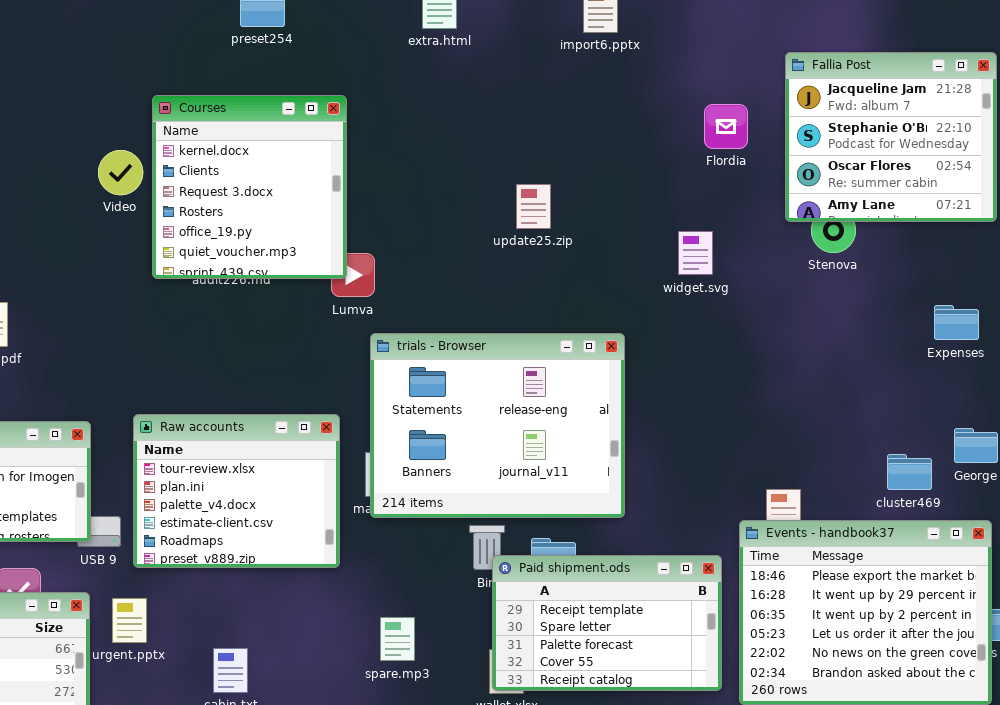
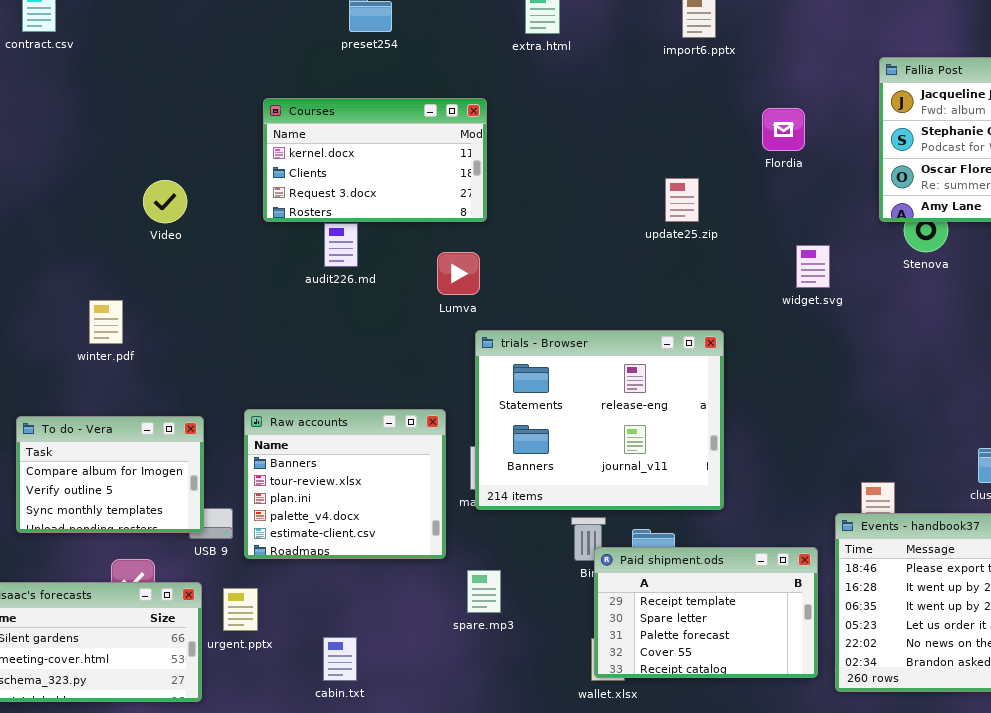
Courses: [152,95,347,279] -> [263,98,487,222], resized
Flordia: [704,104,748,149] -> [762,108,805,151], moved
Video: [98,150,143,195] -> [143,180,187,223], moved
update25.zip: [516,184,551,229] -> [665,178,699,222], moved
widget.svg: [678,231,713,275] -> [796,245,830,288], moved
Raw accounts: [133,414,340,568] -> [244,409,446,559], scrolled up 1 row
spare.mp3: [380,617,415,661] -> [467,570,501,613], moved

